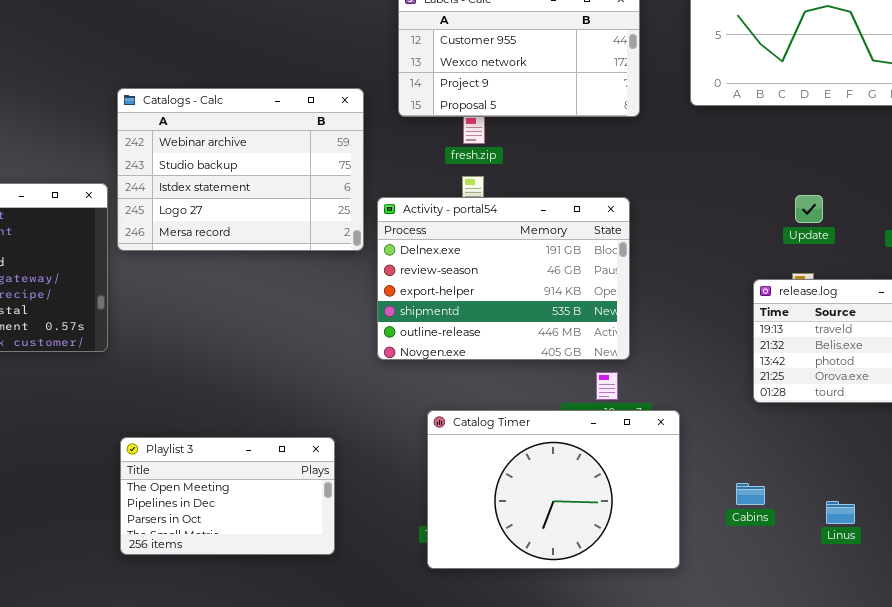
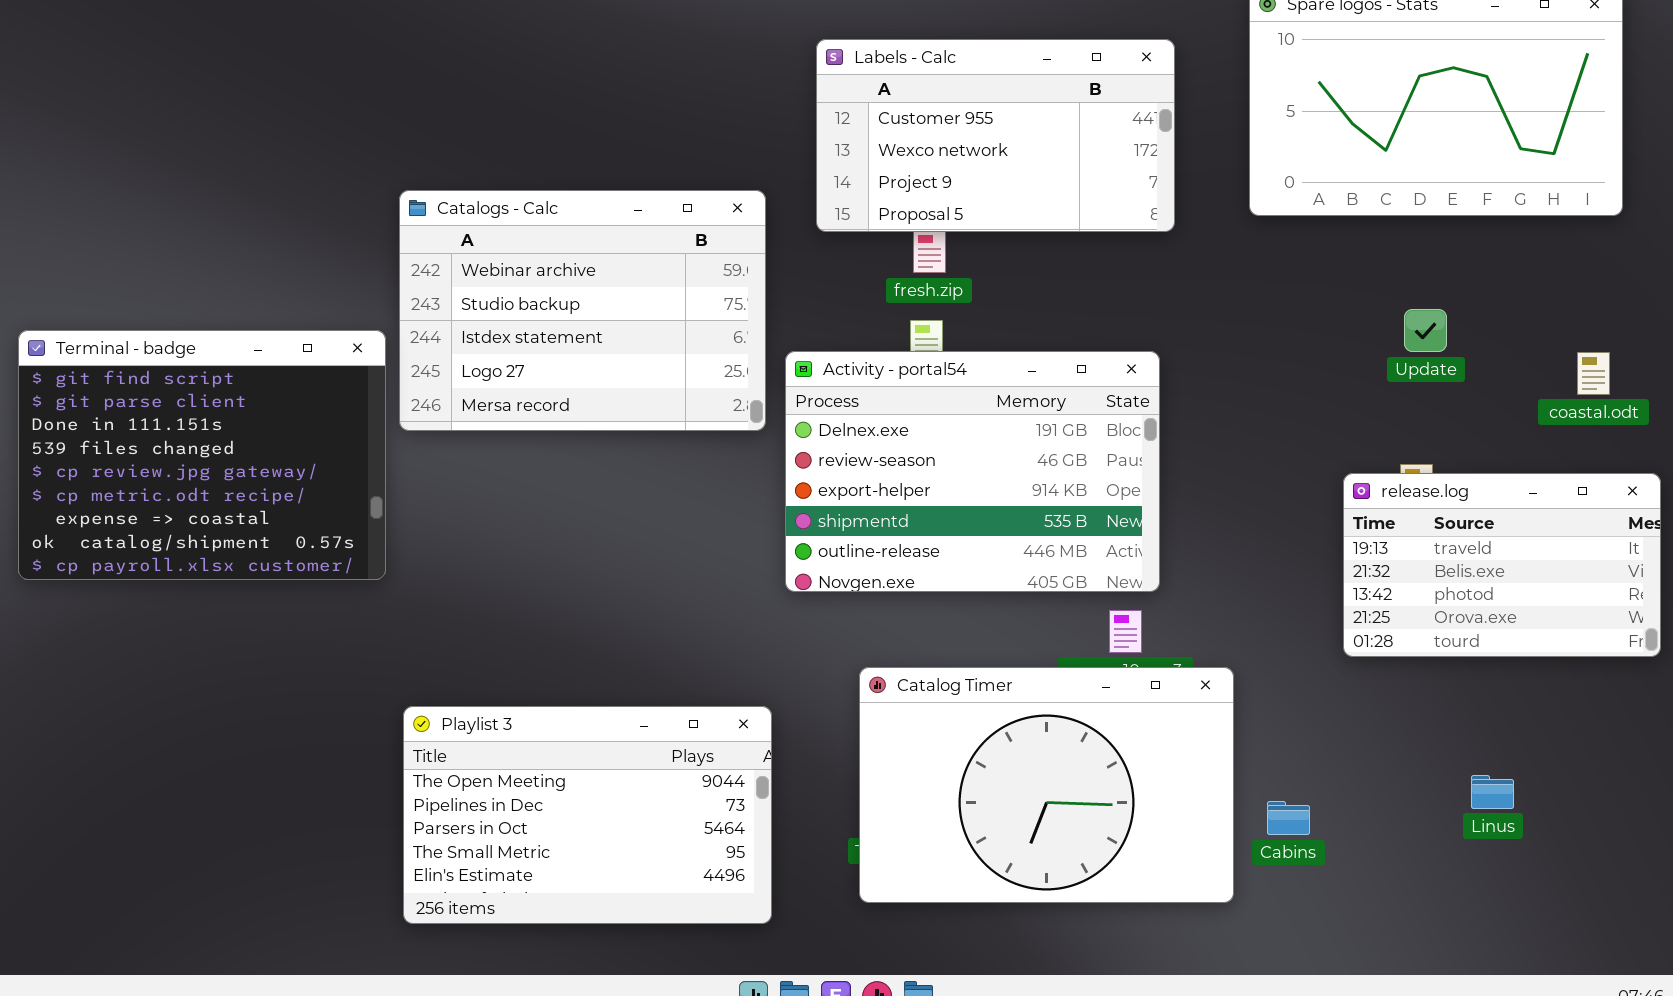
Update: [795,195,823,223] -> [1404,309,1447,352], moved
Playlist 3: [120,437,335,555] -> [403,706,772,924], resized
Cabins: [736,483,765,505] -> [1267,801,1310,835], moved
Linus: [826,501,855,524] -> [1471,775,1514,809], moved

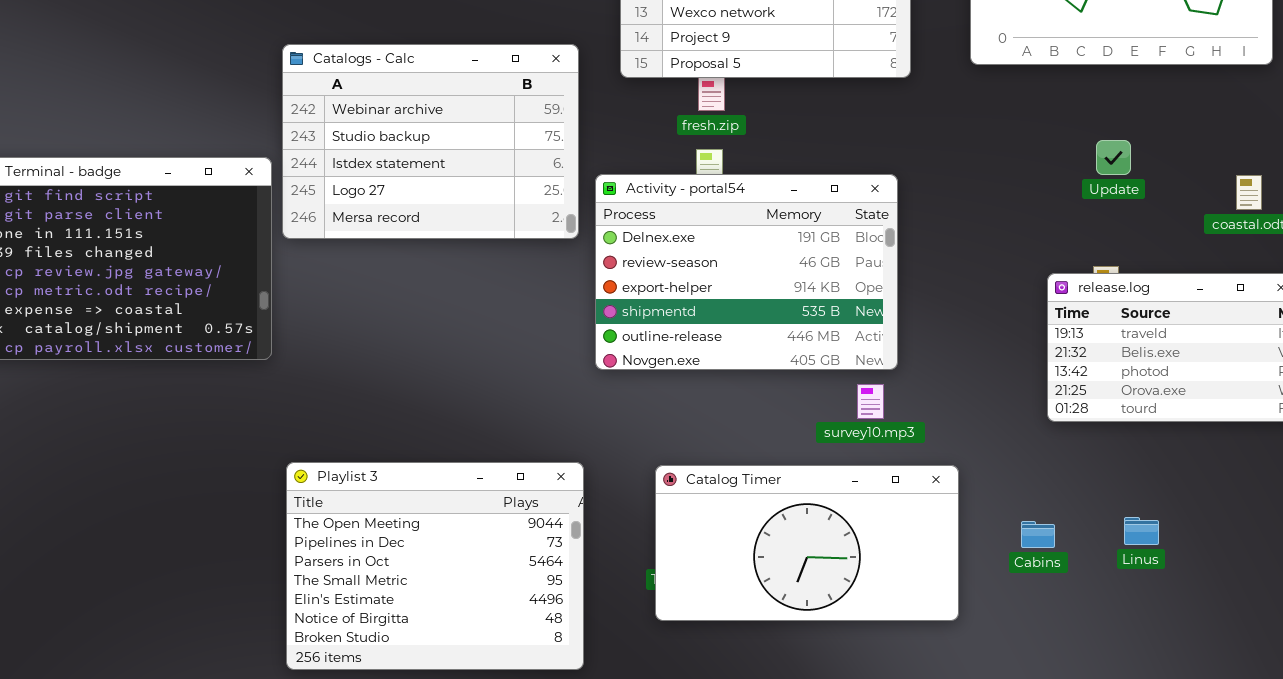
Catalog Timer: [859,667,1234,903] -> [655,465,959,621], resized
Playlist 3: [403,706,772,924] -> [286,462,584,670], resized
Linus: [1471,775,1514,809] -> [1124,517,1159,545], moved
Cabins: [1267,801,1310,835] -> [1021,521,1055,548], moved

